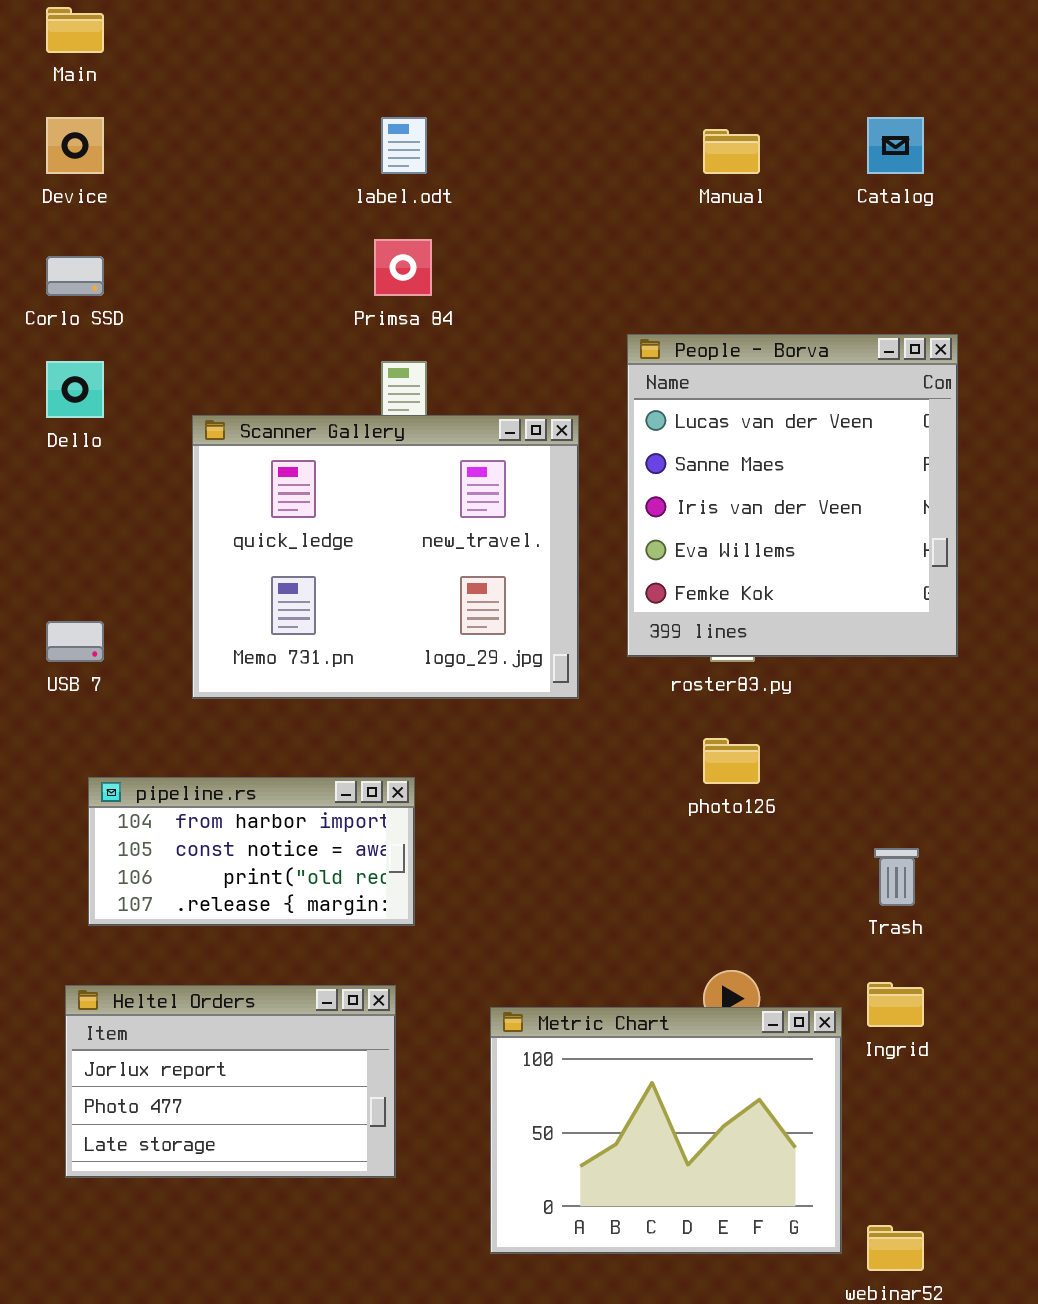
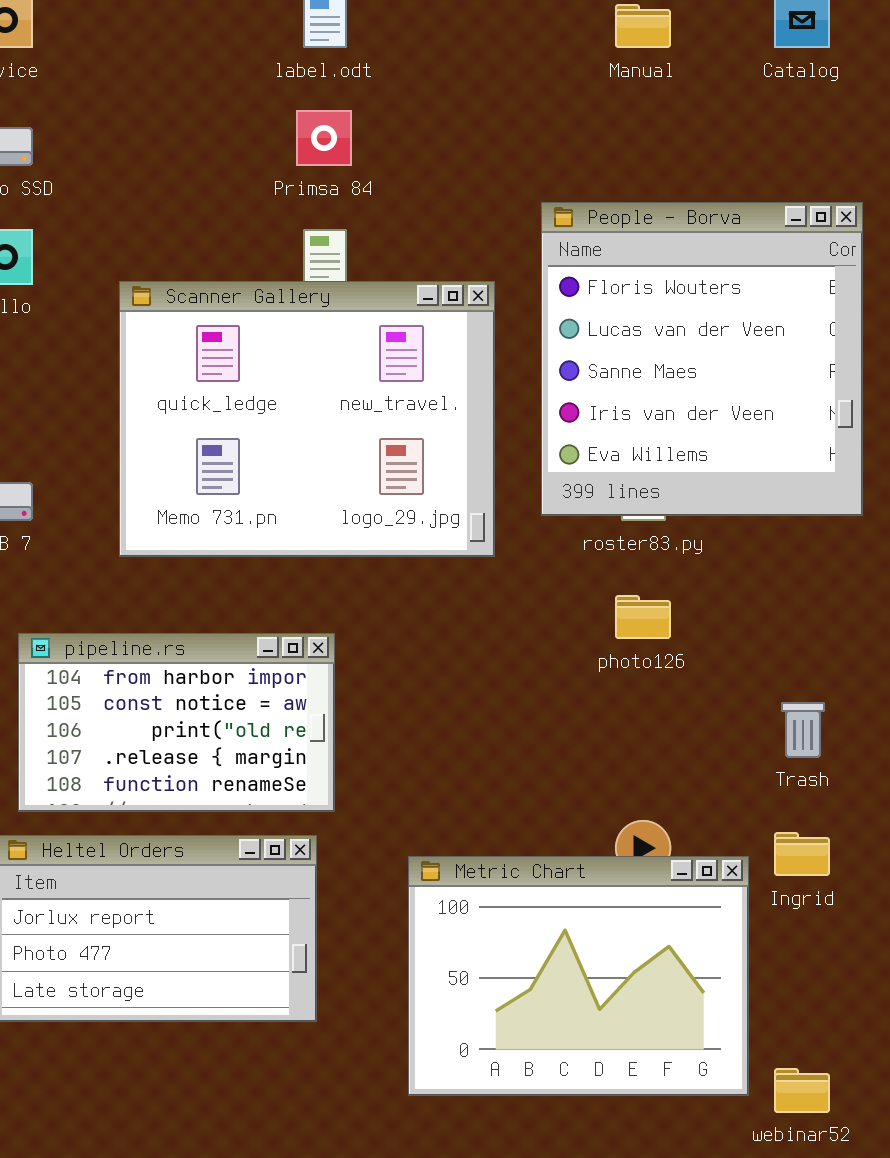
People - Borva: [627,334,958,657] -> [541,202,863,516], scrolled up 1 row
pipeline.rs: [88,777,415,926] -> [18,633,335,812], resized

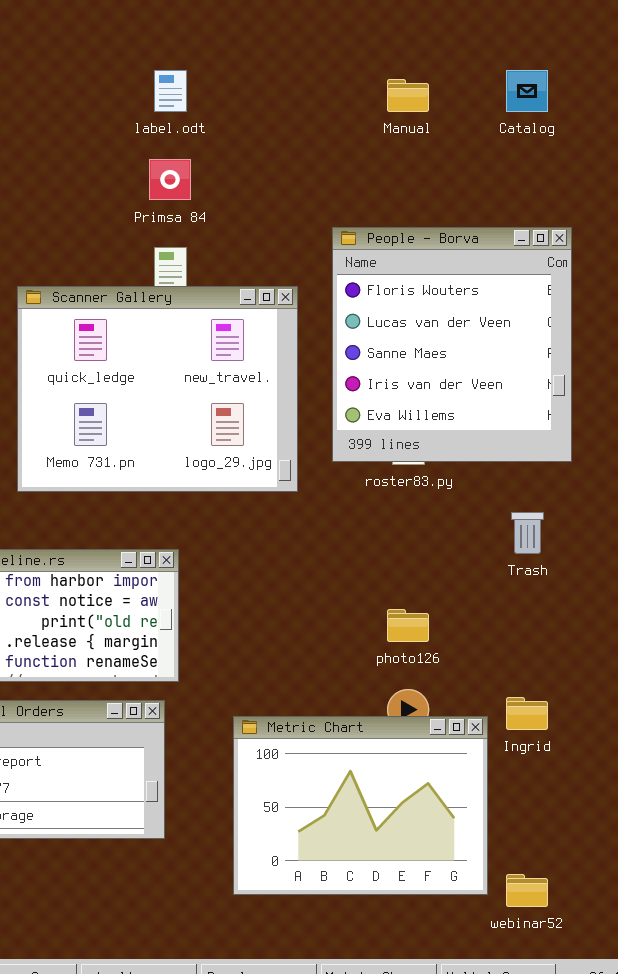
photo126: [615,595,671,639] -> [387,609,429,642], moved
Trash: [781,702,825,758] -> [511,512,544,554], moved

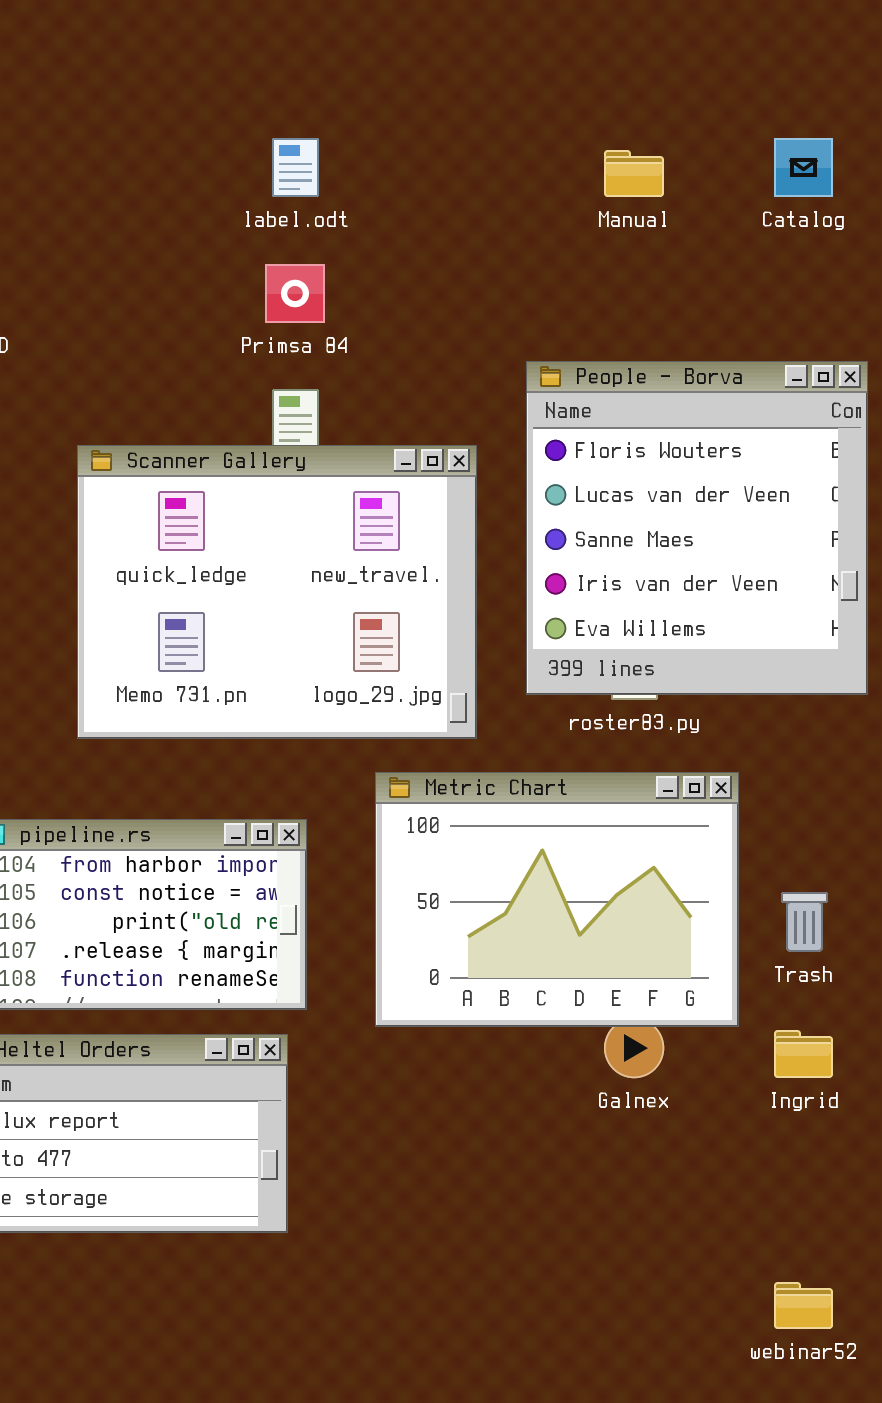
Trash: [511,512,544,554] -> [781,892,828,952], moved
Metric Chart: [233,716,488,895] -> [375,772,739,1027], moved

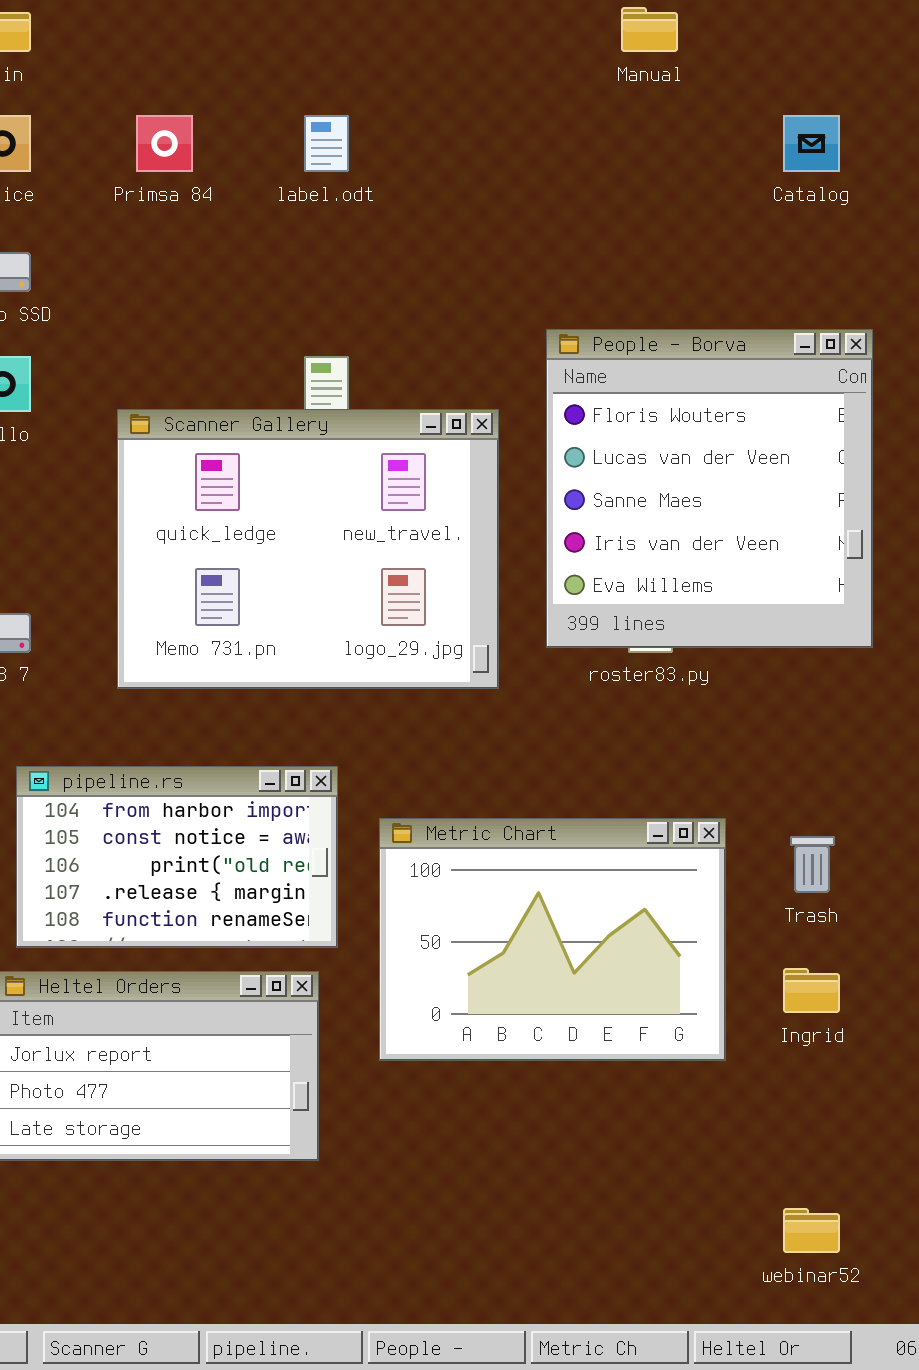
Manual: [604,150,664,197] -> [621,7,678,52], moved
Primsa 84: [265,264,325,323] -> [136,115,193,172], moved
Metric Chart: [375,772,739,1027] -> [379,818,726,1061], moved

